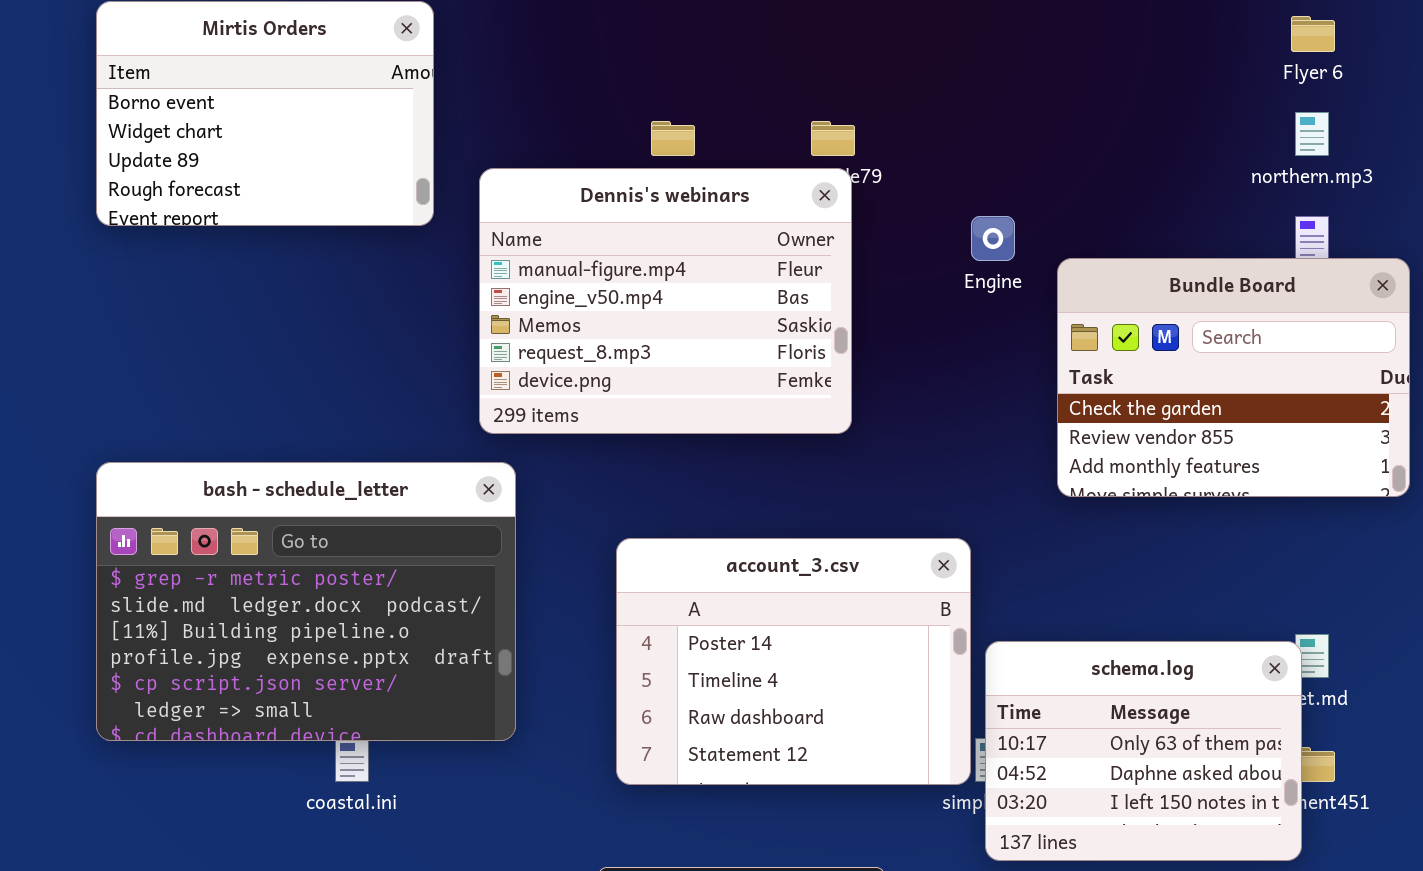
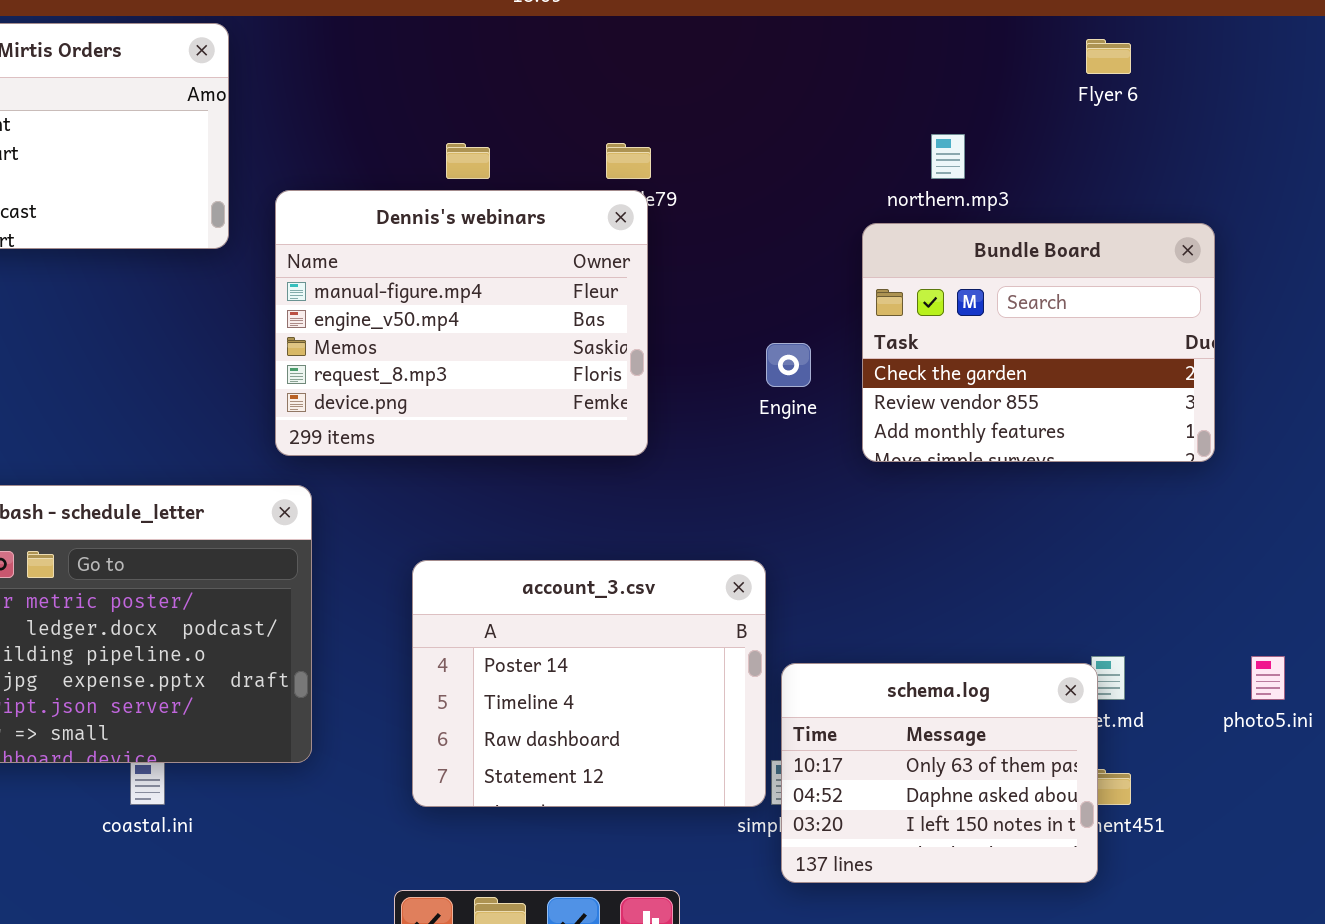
northern.mp3: [1295,112,1329,156] -> [931,134,965,179], moved
Engine: [971,216,1015,261] -> [766,343,811,387], moved
Bundle Board: [1057,258,1410,497] -> [862,223,1215,462], moved

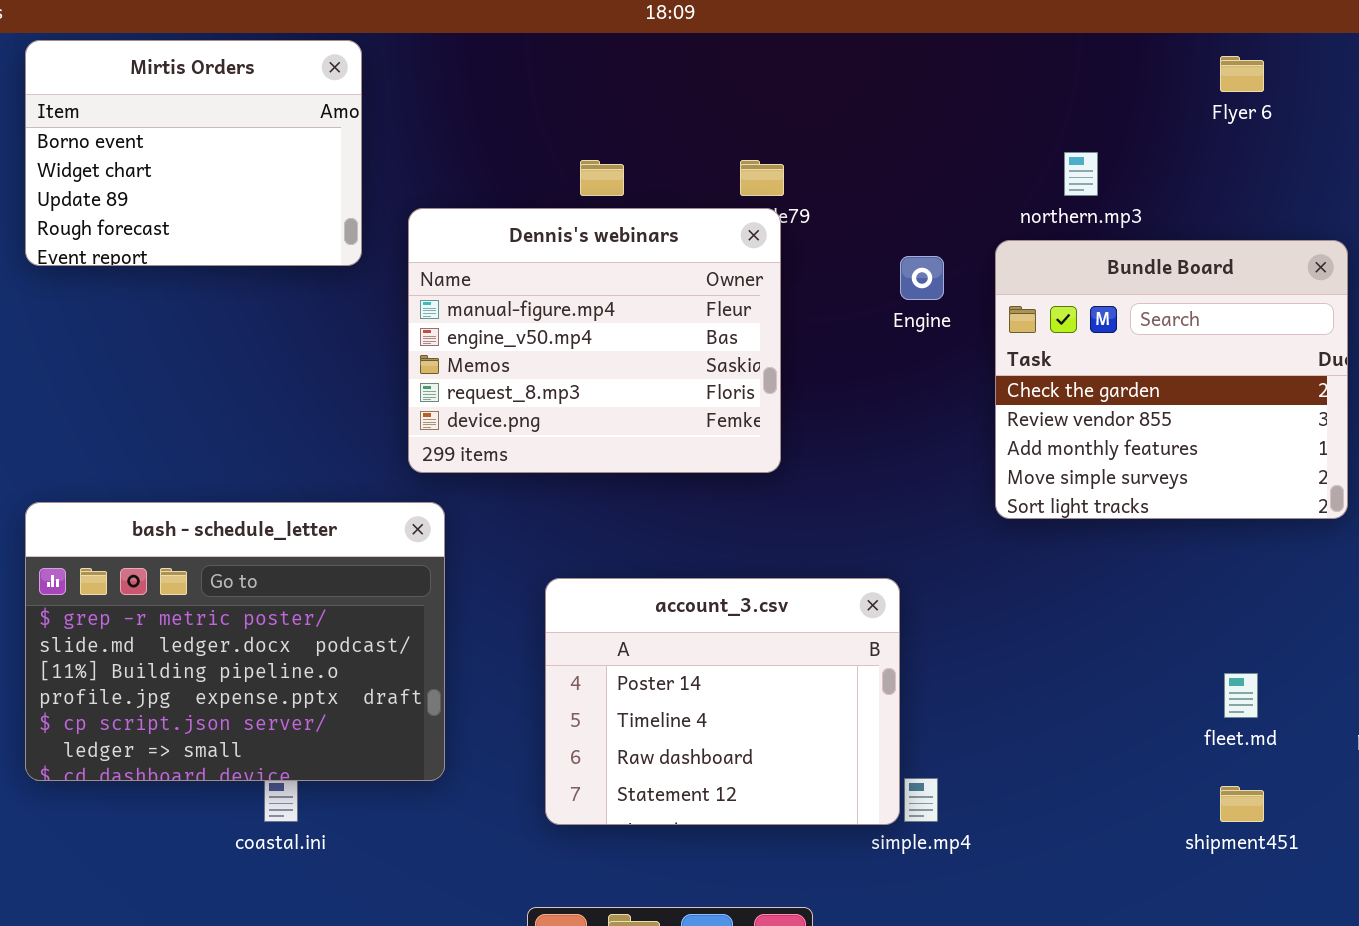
Bundle Board: [862,223,1215,462] -> [995,240,1348,519], resized
Engine: [766,343,811,387] -> [900,256,944,300], moved
schema.log: [781,663,1098,883] -> none, closed

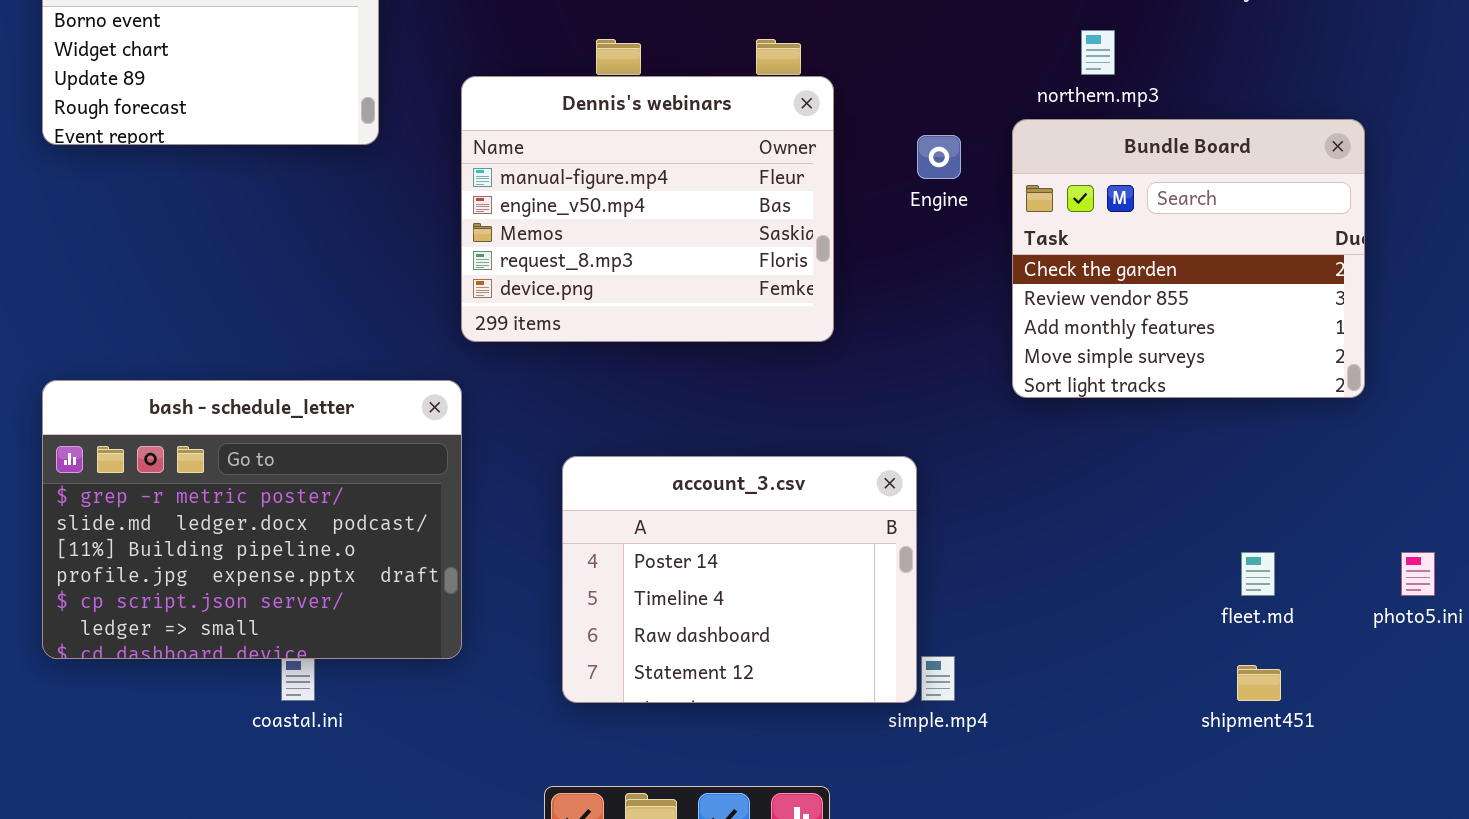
Dennis's webinars: [408,208,781,473] -> [461,76,834,342], moved

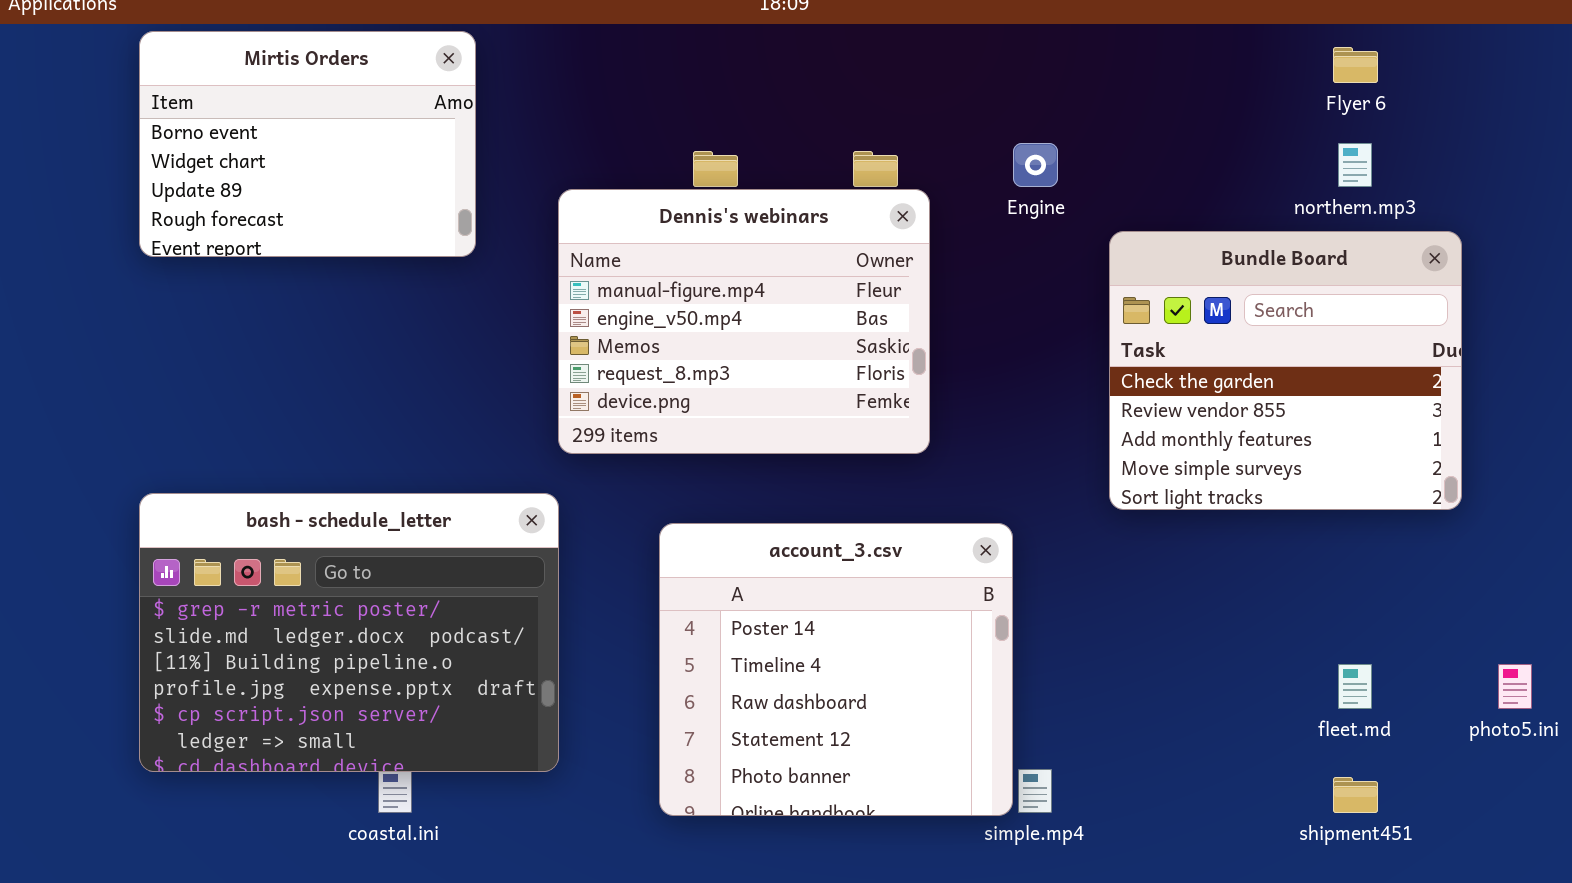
northern.mp3: [1081,30,1115,75] -> [1338,143,1372,187], moved
Engine: [917,135,961,179] -> [1013,143,1058,187], moved
account_3.csv: [562,456,917,703] -> [659,523,1013,816], resized

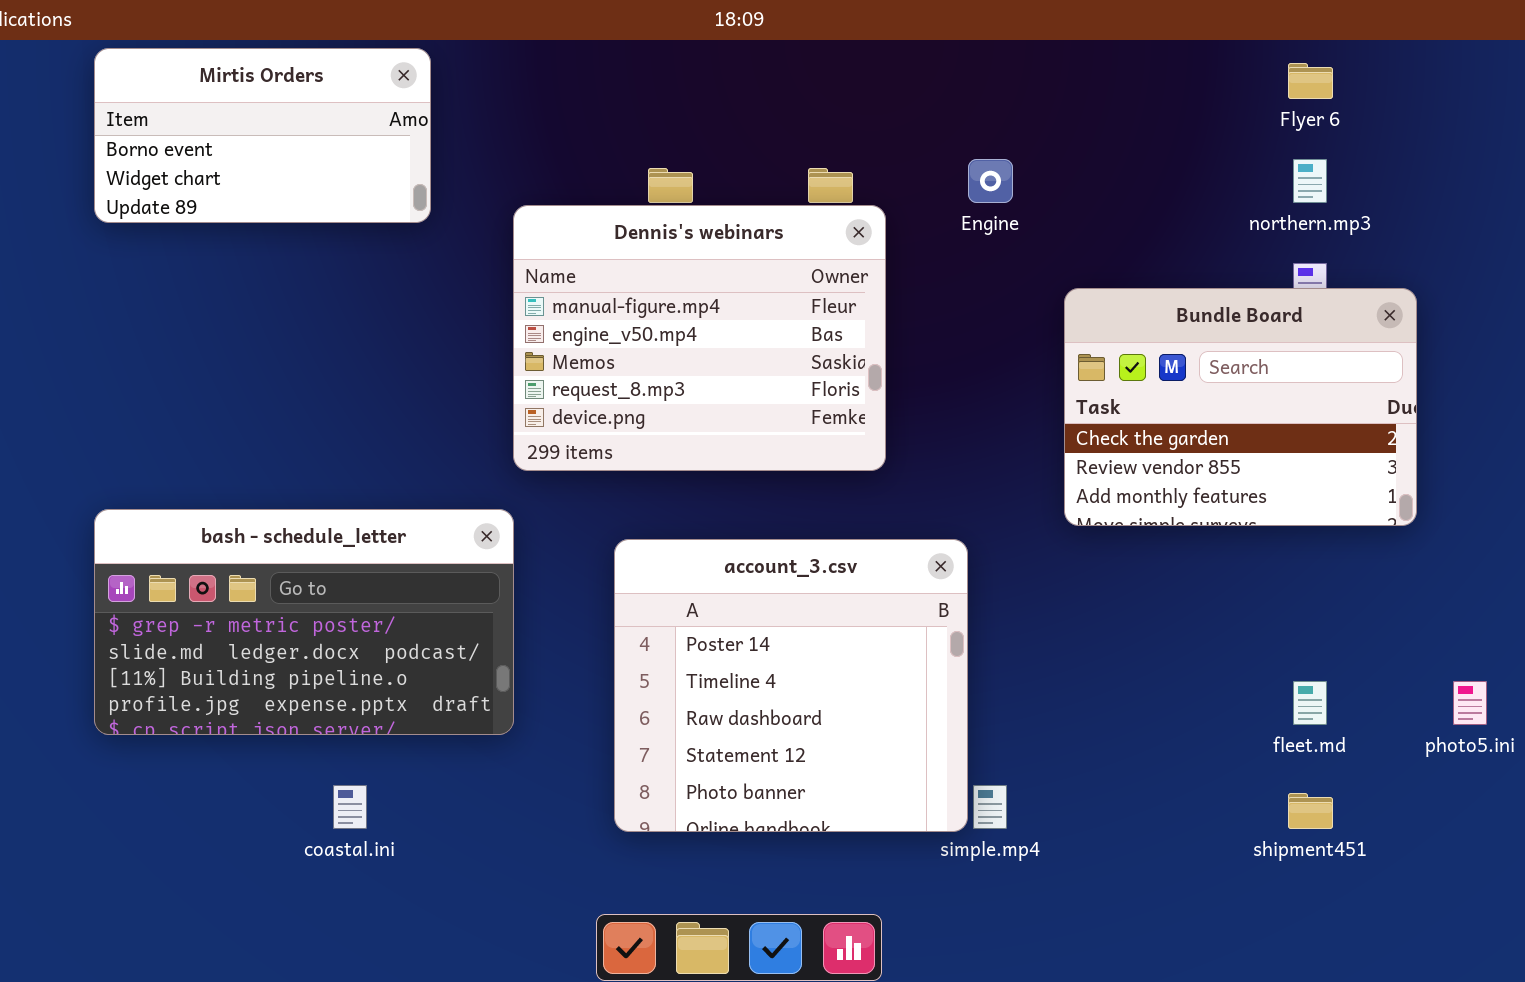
Mirtis Orders: [139,31,476,257] -> [94,48,431,223], resized
Bundle Board: [1109,231,1462,510] -> [1064,288,1417,526], resized
bash - schedule_letter: [139,493,559,772] -> [94,509,514,735], resized

